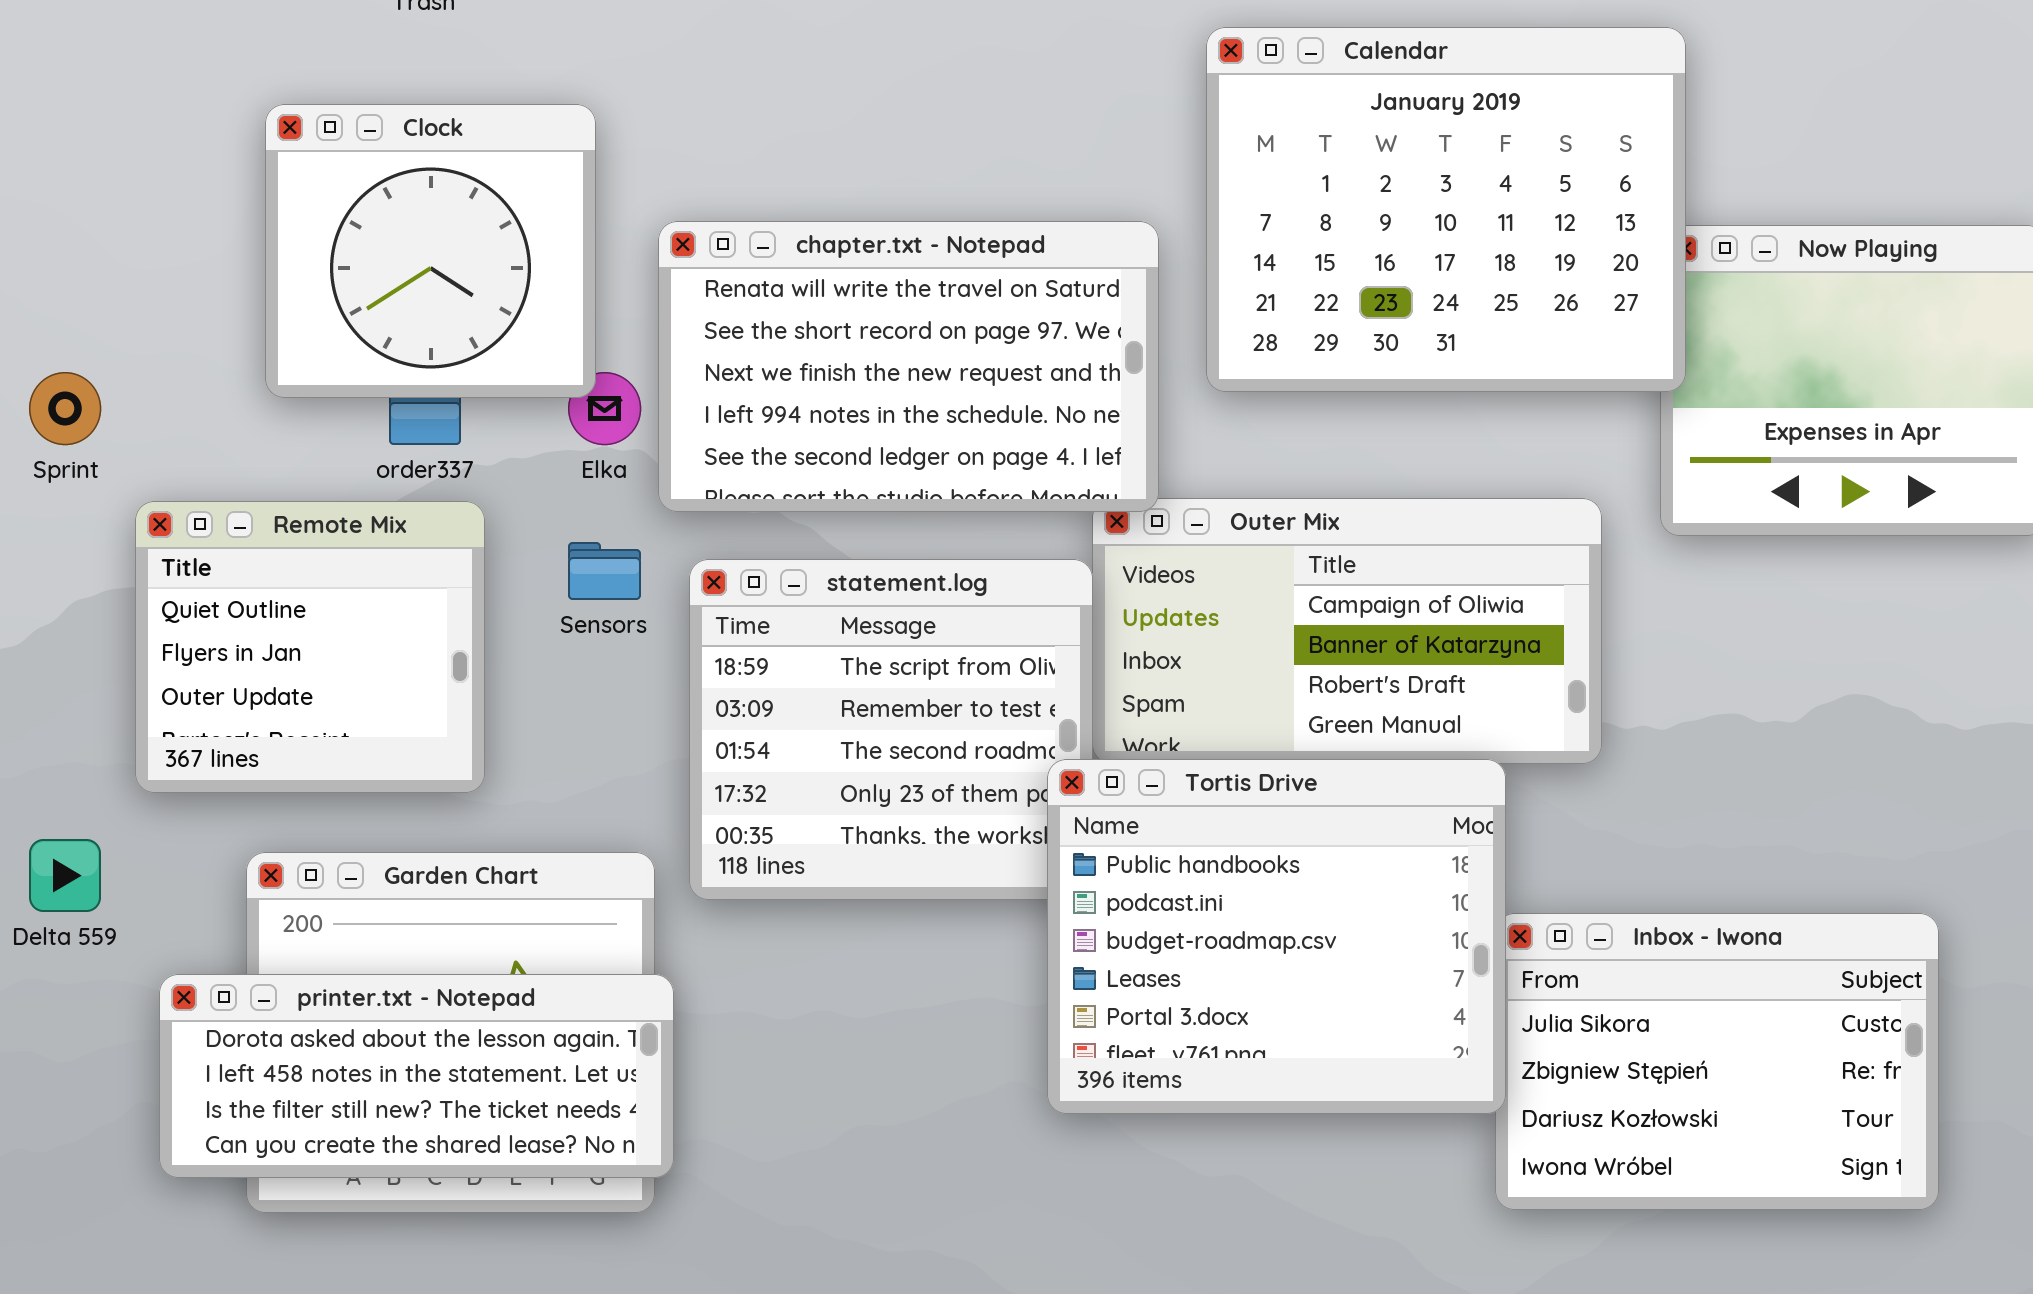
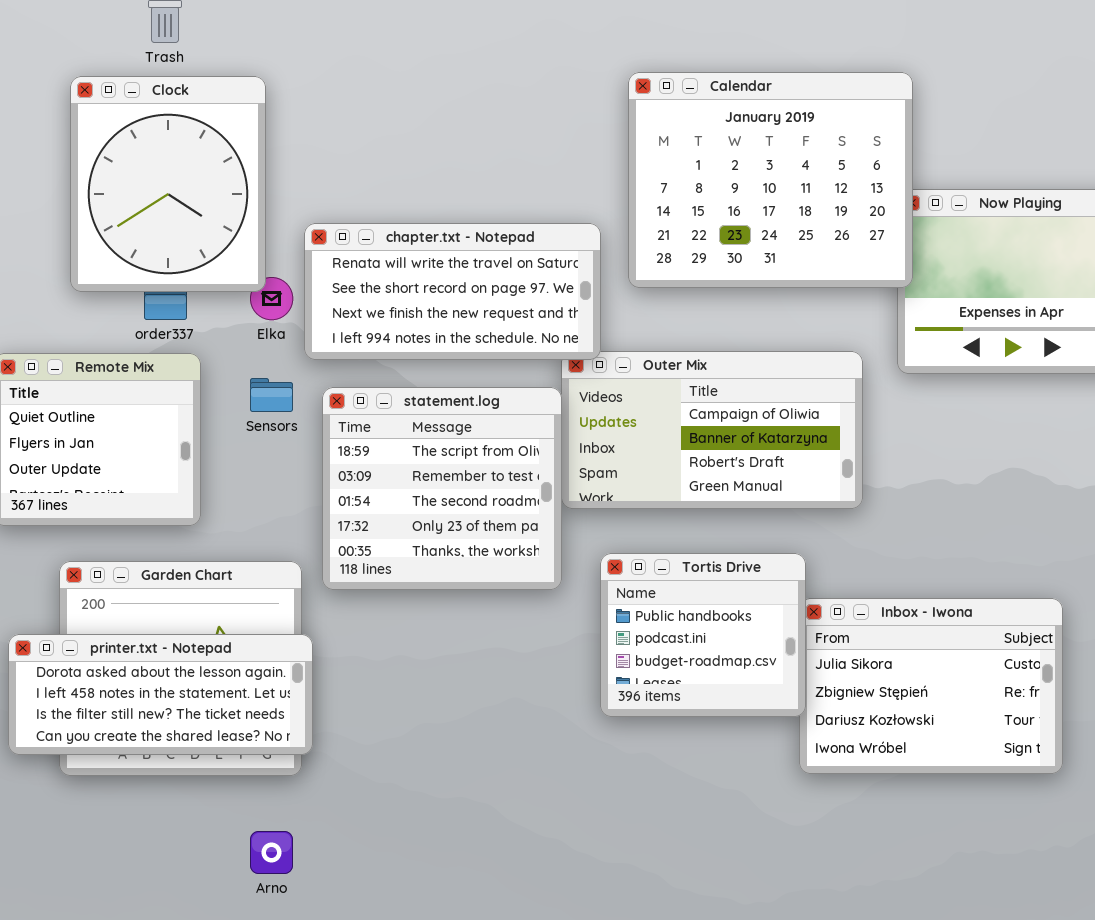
Clock: [265,104,596,398] -> [70,76,266,292], resized
chapter.txt - Notepad: [658,221,1159,512] -> [304,223,601,360], resized
Tortis Drive: [1047,759,1506,1114] -> [600,553,806,717], resized

